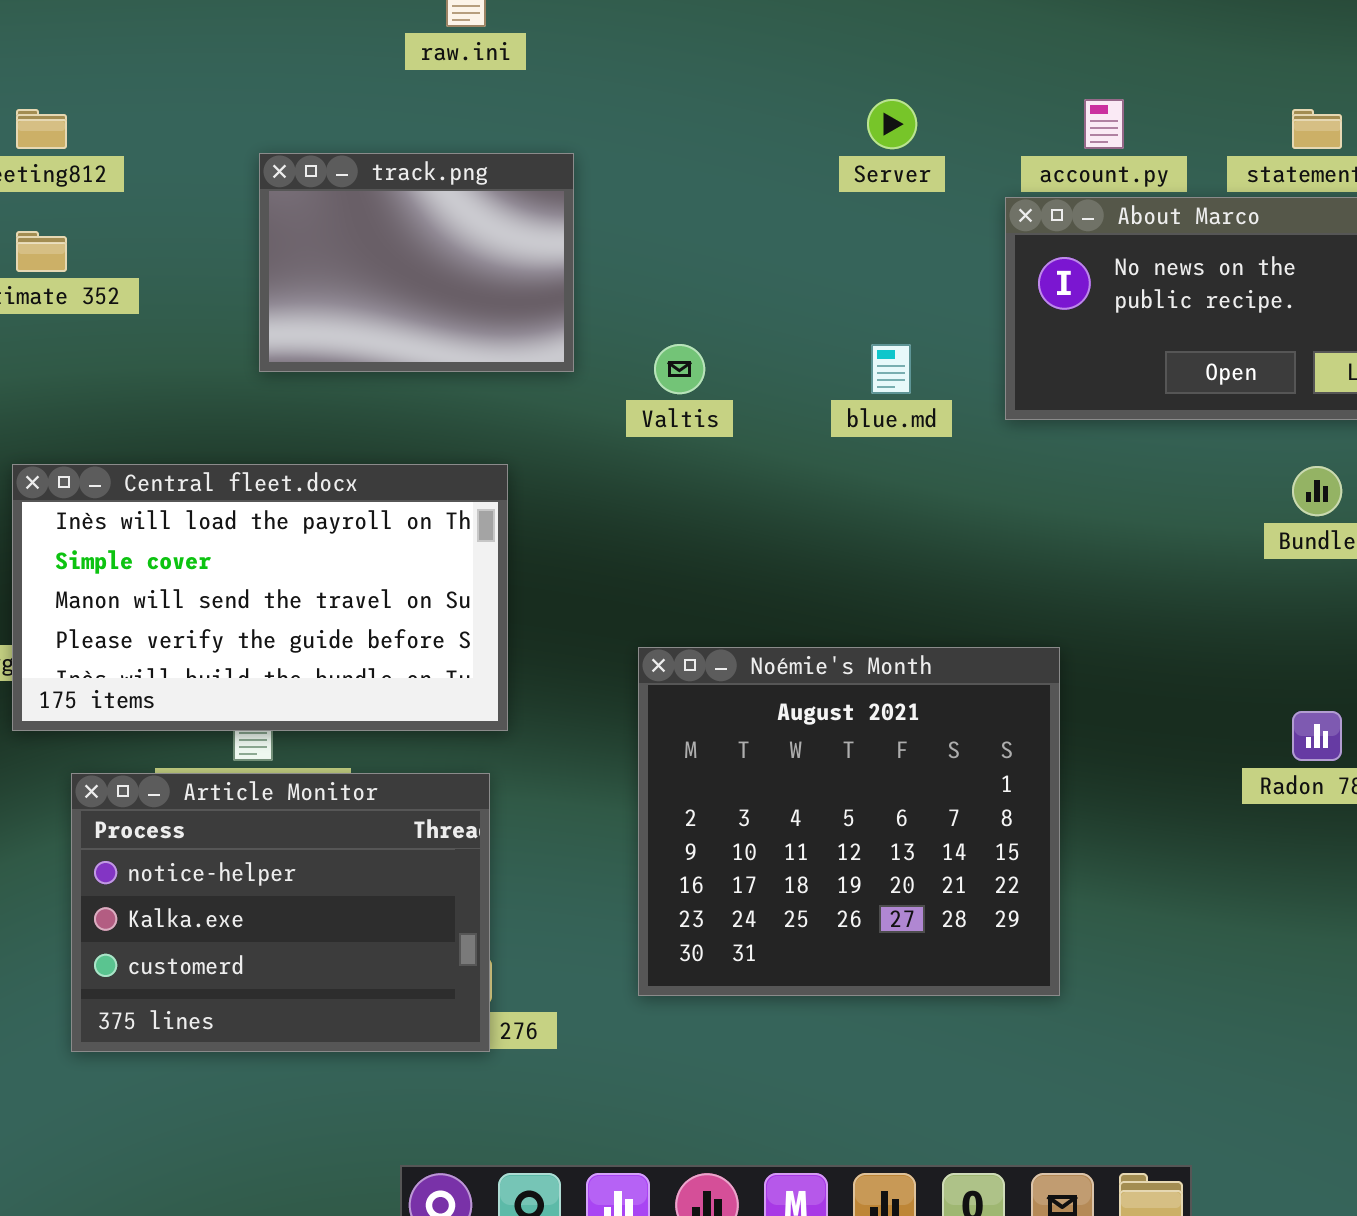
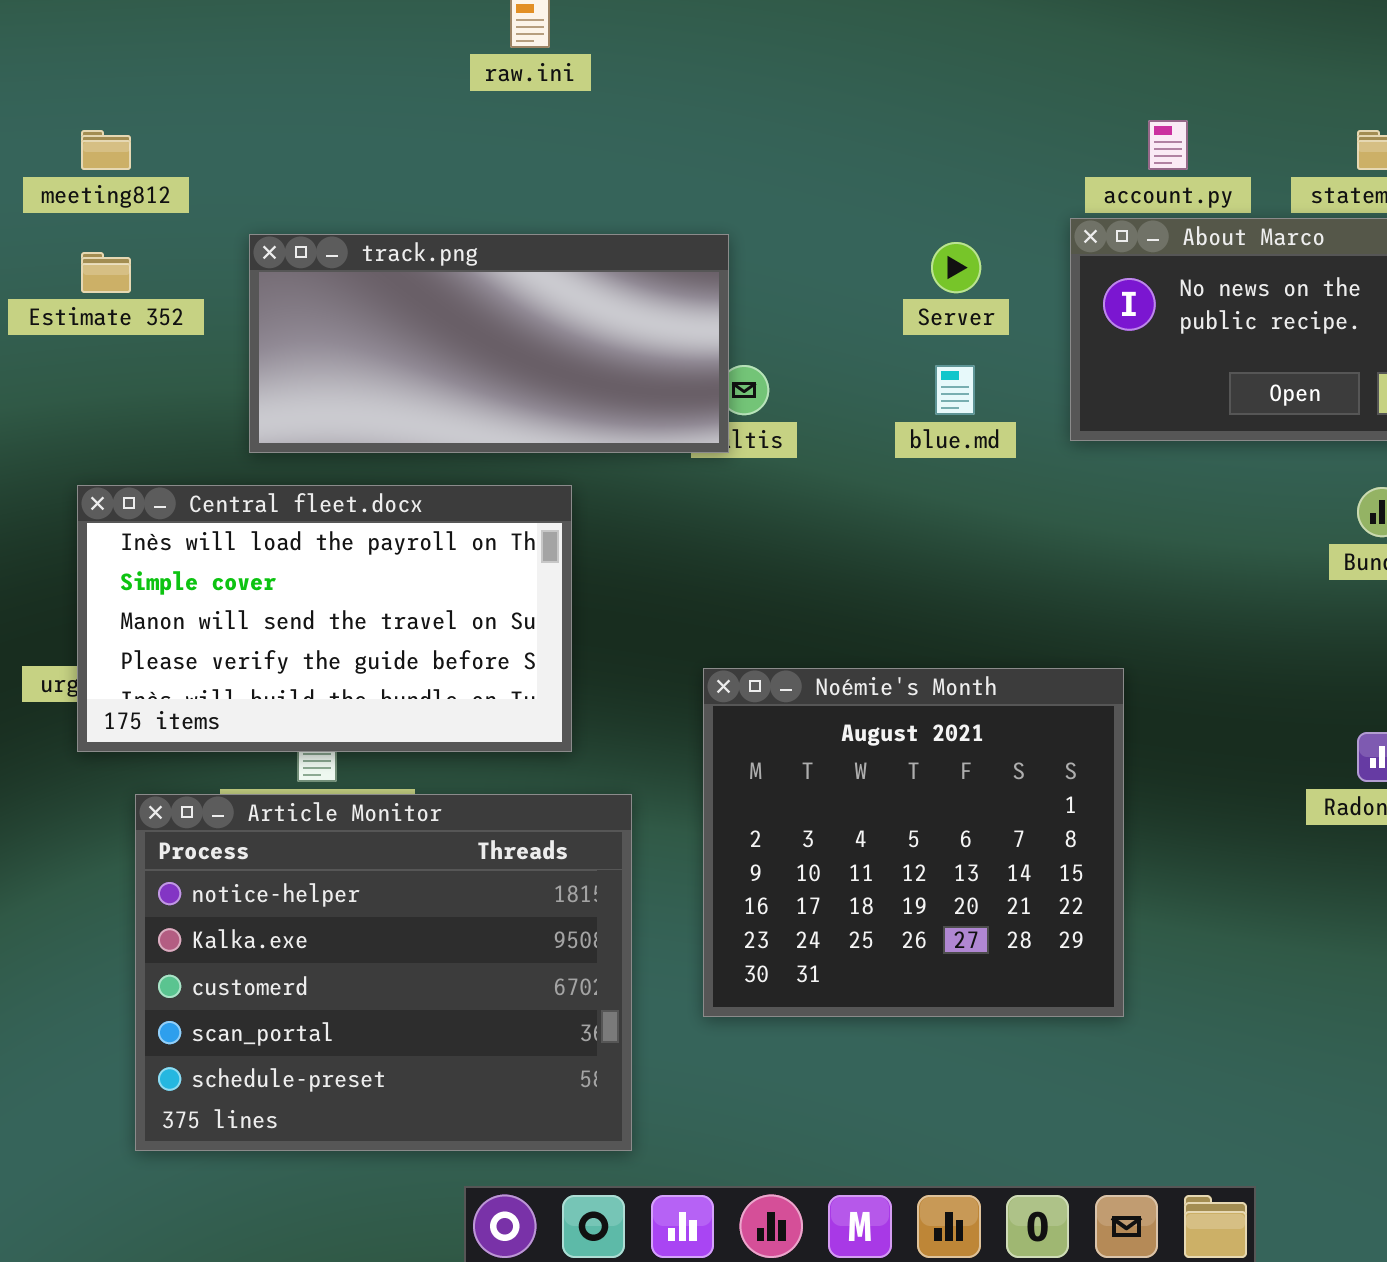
Server: [867,99,917,149] -> [931,242,981,293], moved
track.png: [259,153,574,372] -> [249,234,729,453], moved, resized
Article Monitor: [71,773,490,1052] -> [135,794,632,1151], resized

